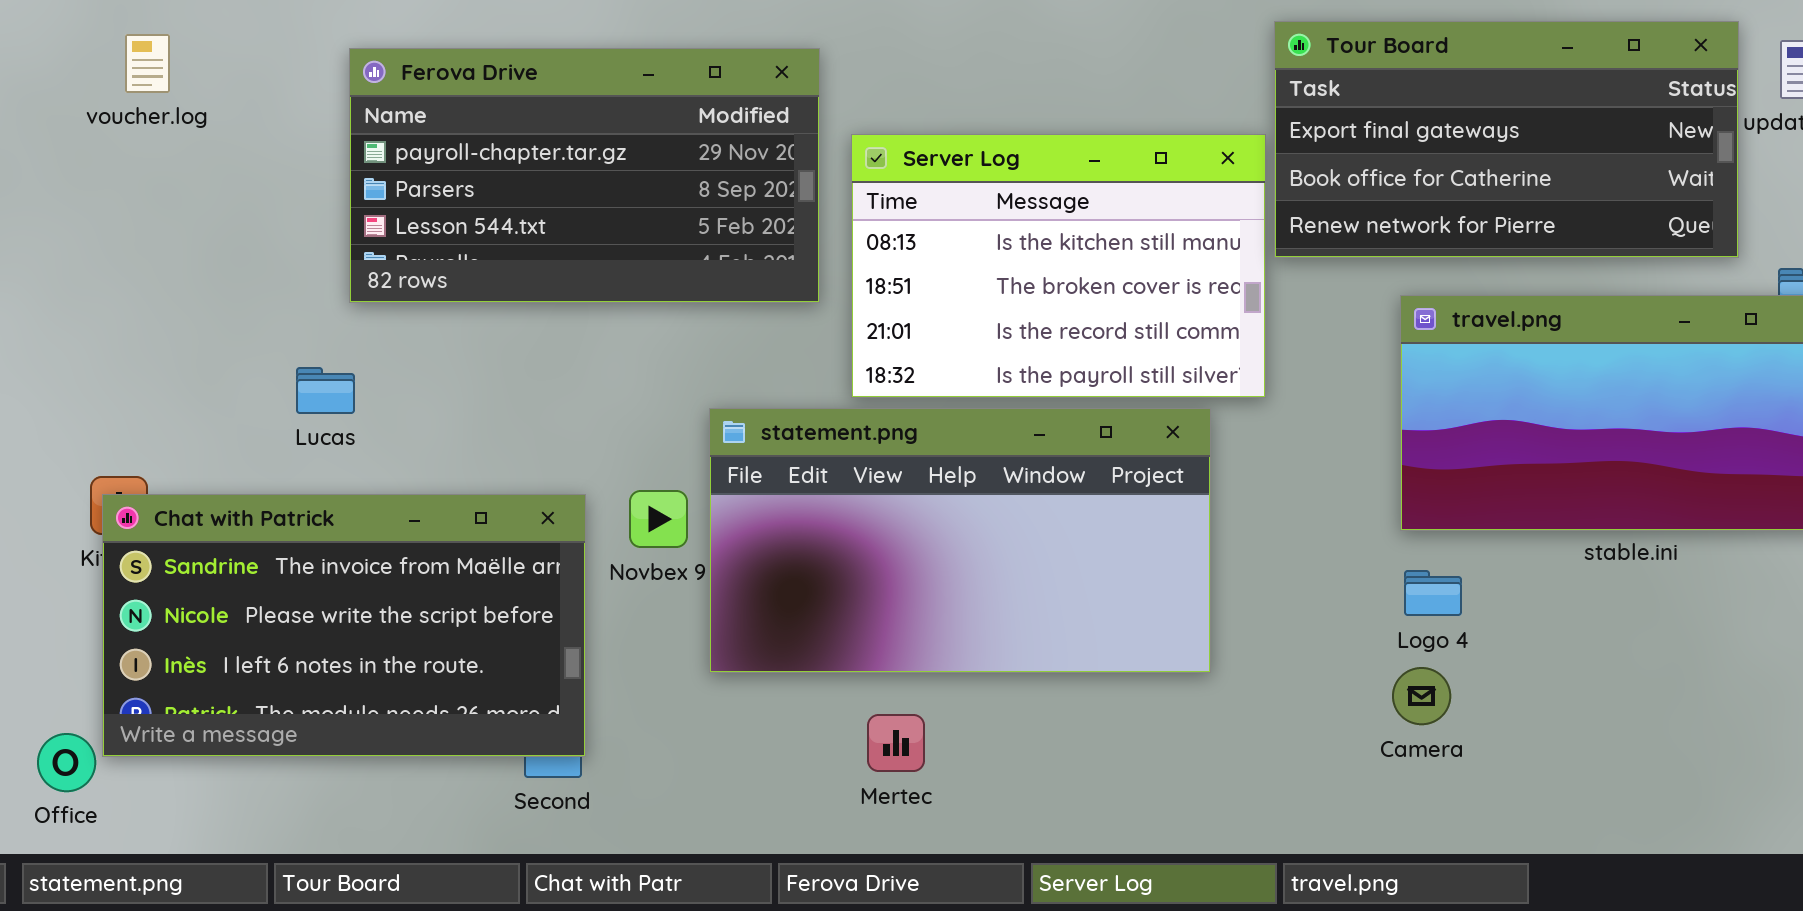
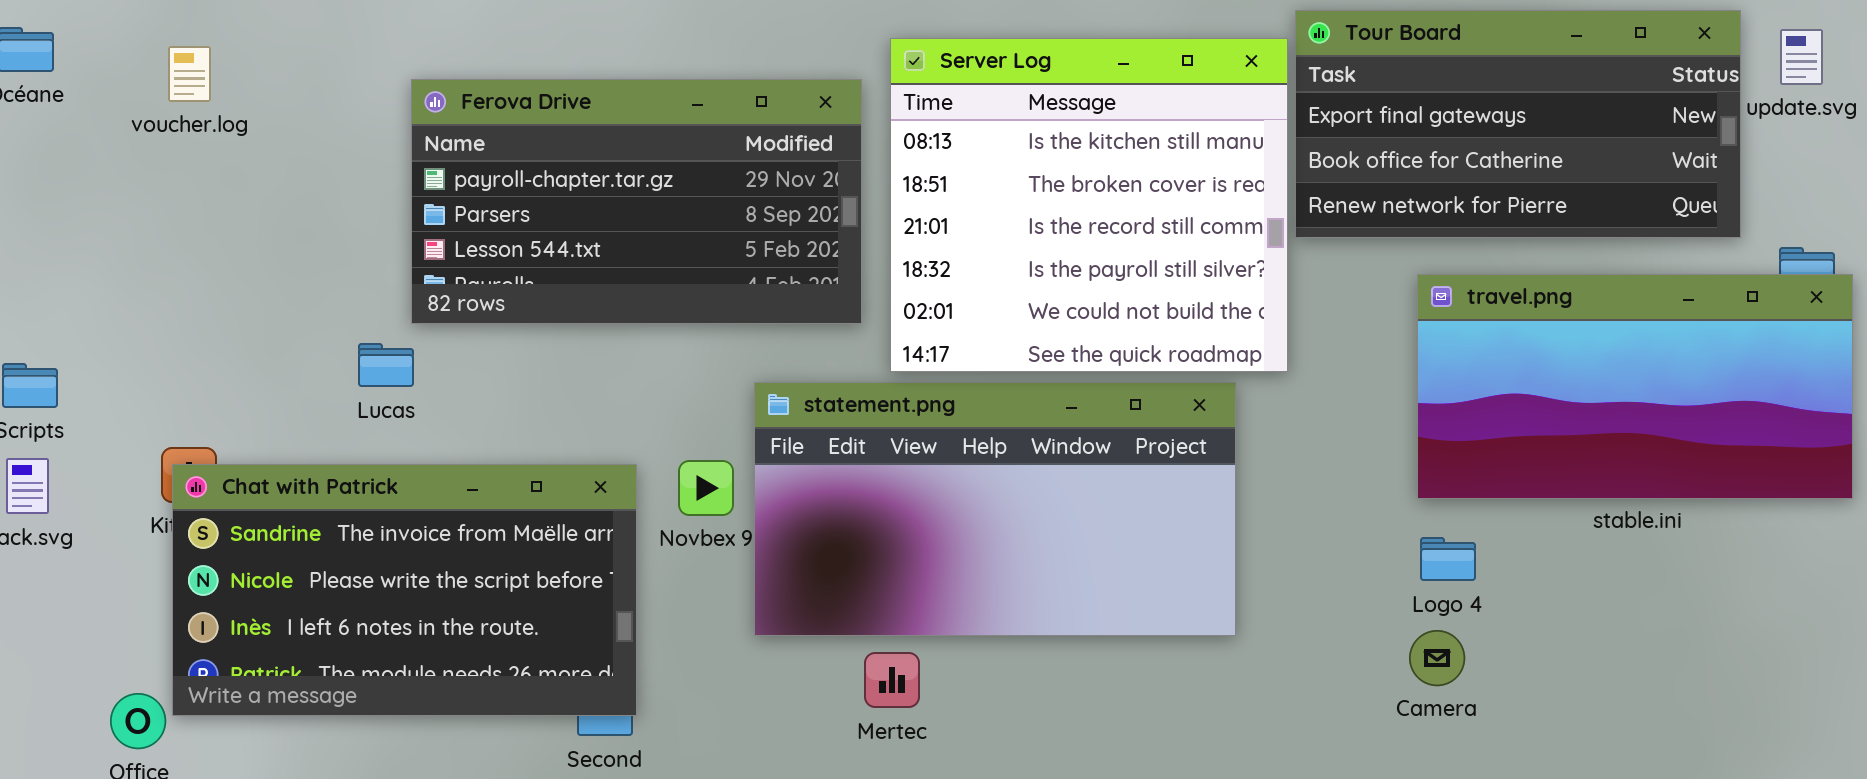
voucher.log: [125,34,170,93] -> [168,46,211,102], moved
Ferova Drive: [349,48,820,303] -> [411,79,862,324], moved
Server Log: [851,134,1266,398] -> [890,38,1288,372], resized
Mertec: [867,714,925,772] -> [864,652,920,708], moved

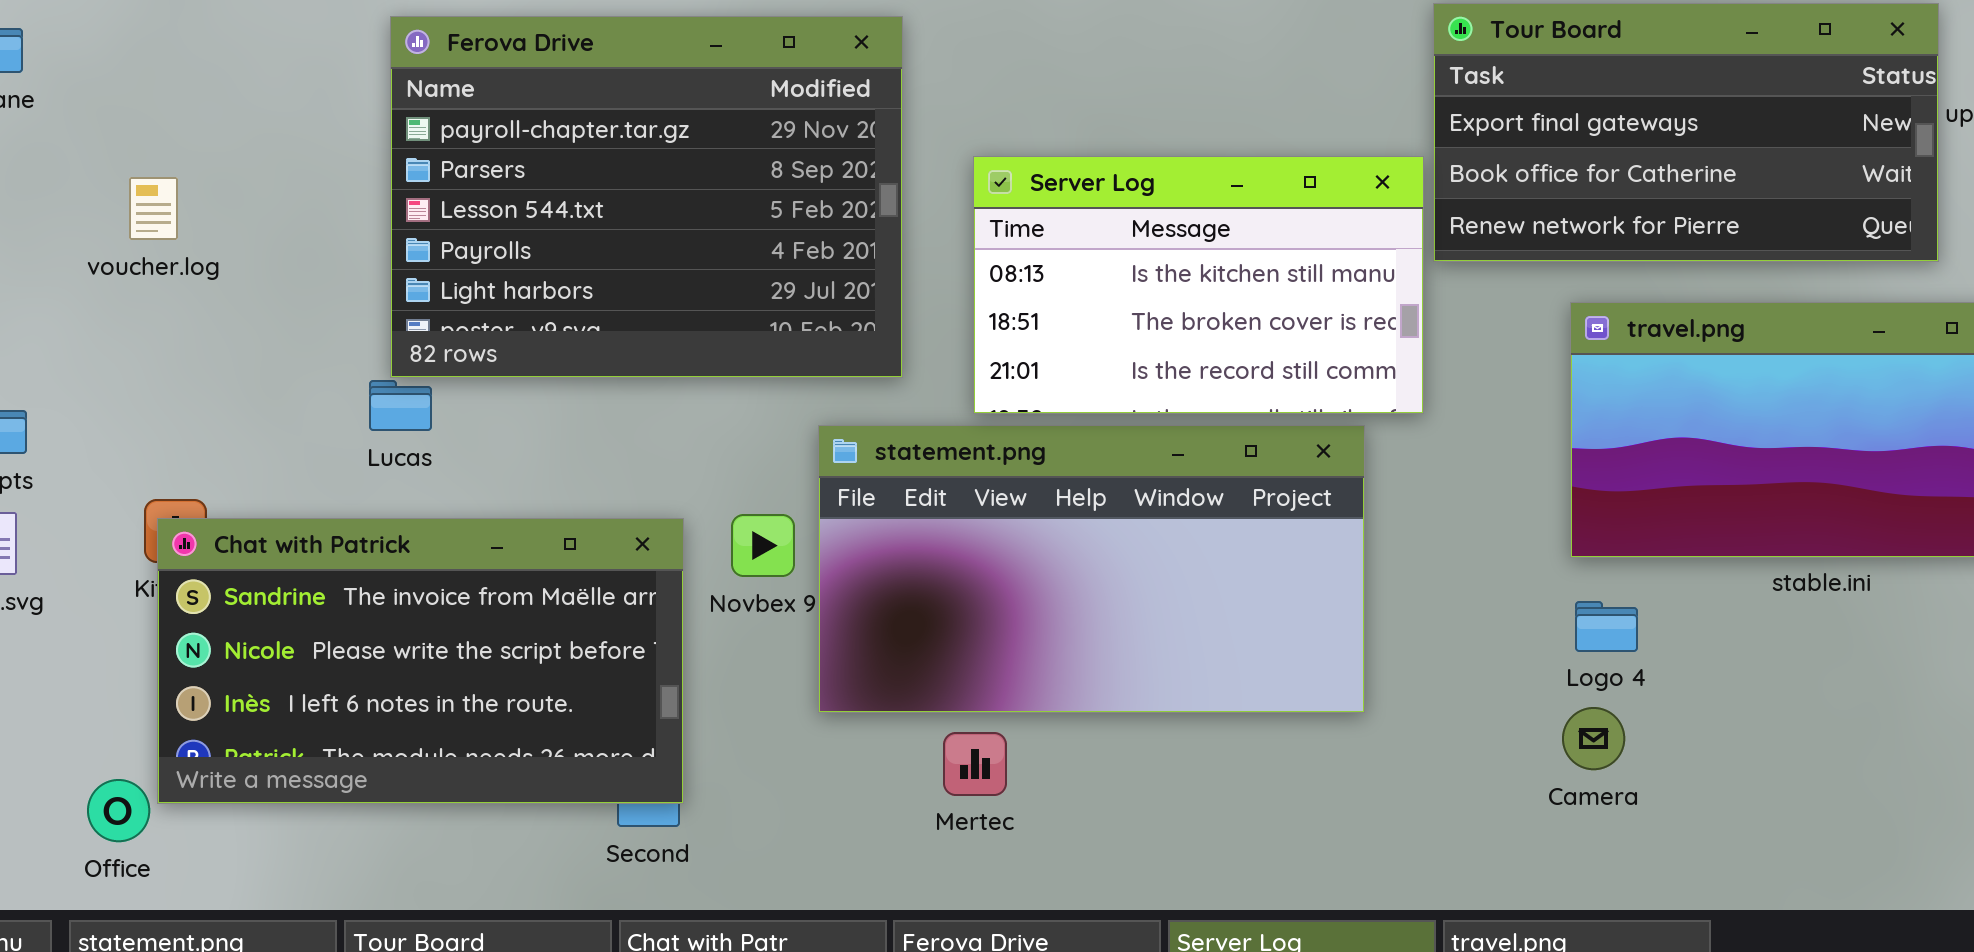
Server Log: [890,38,1288,372] -> [973,156,1424,414], resized
voucher.log: [168,46,211,102] -> [129,177,178,240], moved
Ferova Drive: [411,79,862,324] -> [390,16,903,378], moved, resized

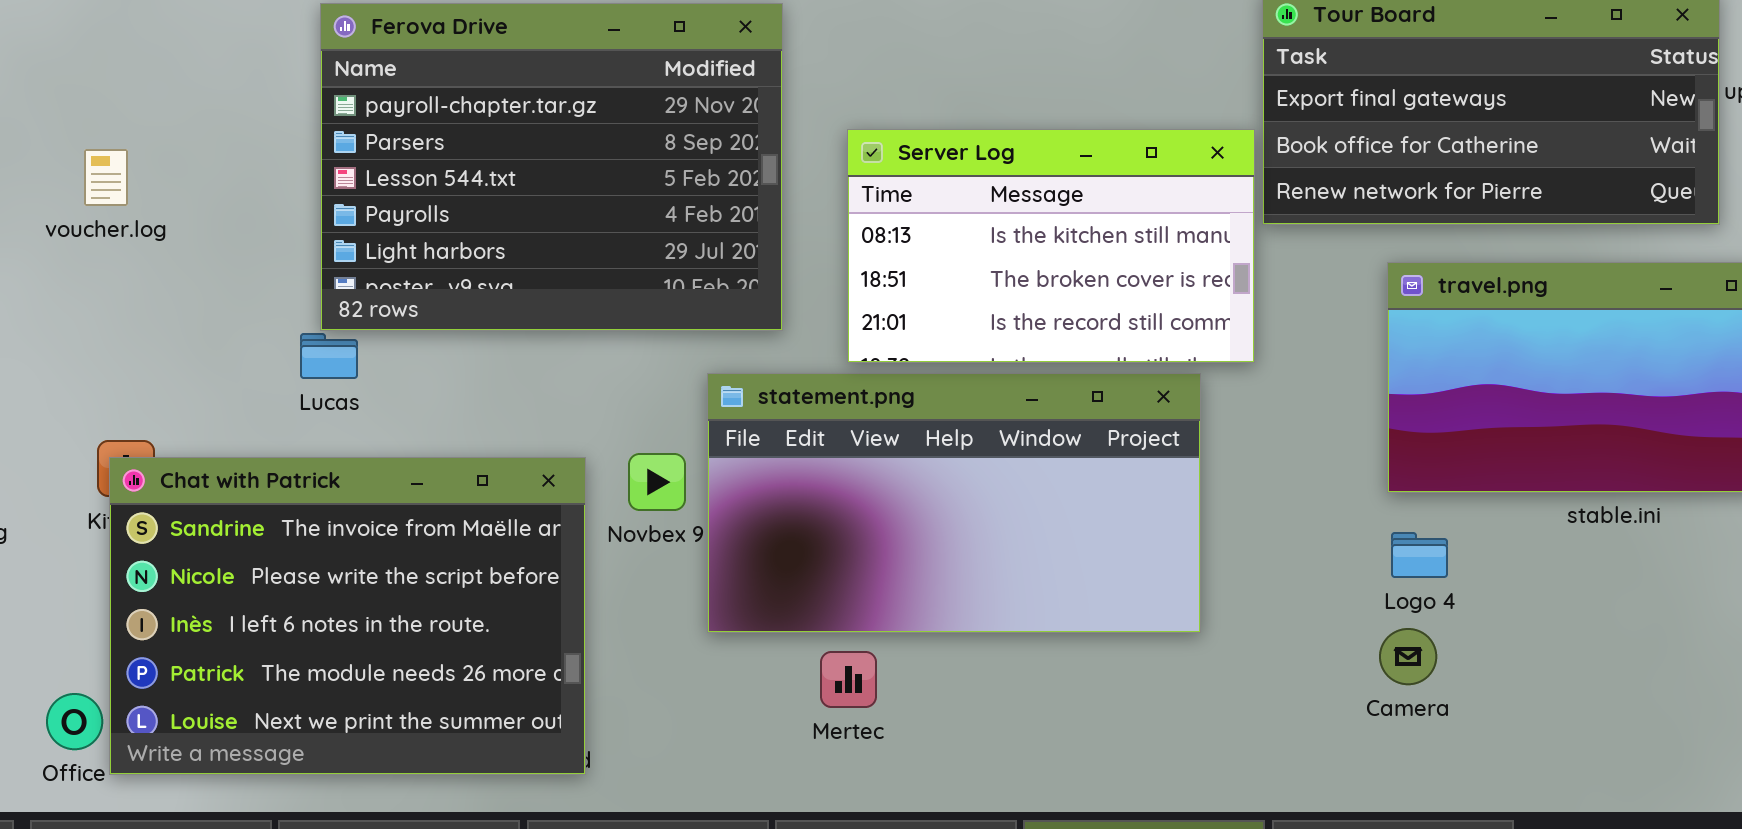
Chat with Patrick: [157,518,684,804] -> [109,457,586,775], resized

